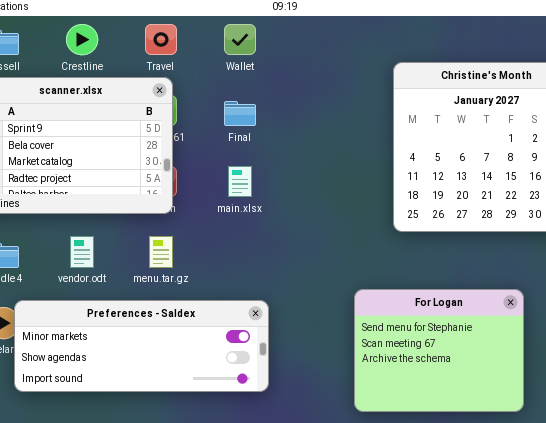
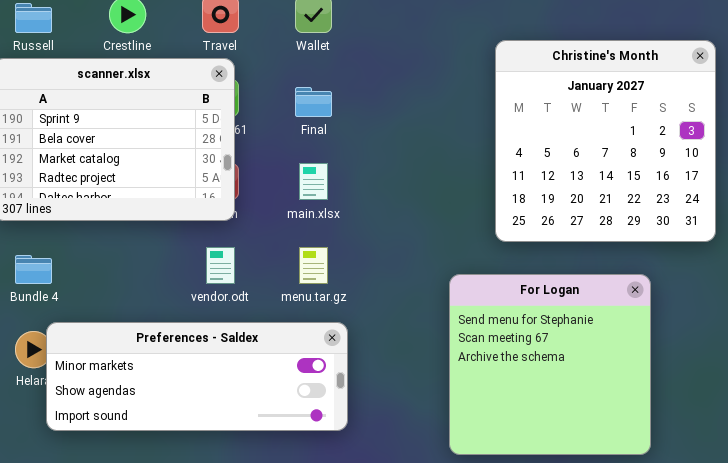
vendor.odt: [70,236,94,268] -> [206,247,235,284], moved
menu.tar.gz: [149,236,173,268] -> [299,247,328,284], moved
For Logan: [354,289,524,412] -> [449,274,651,455], resized

